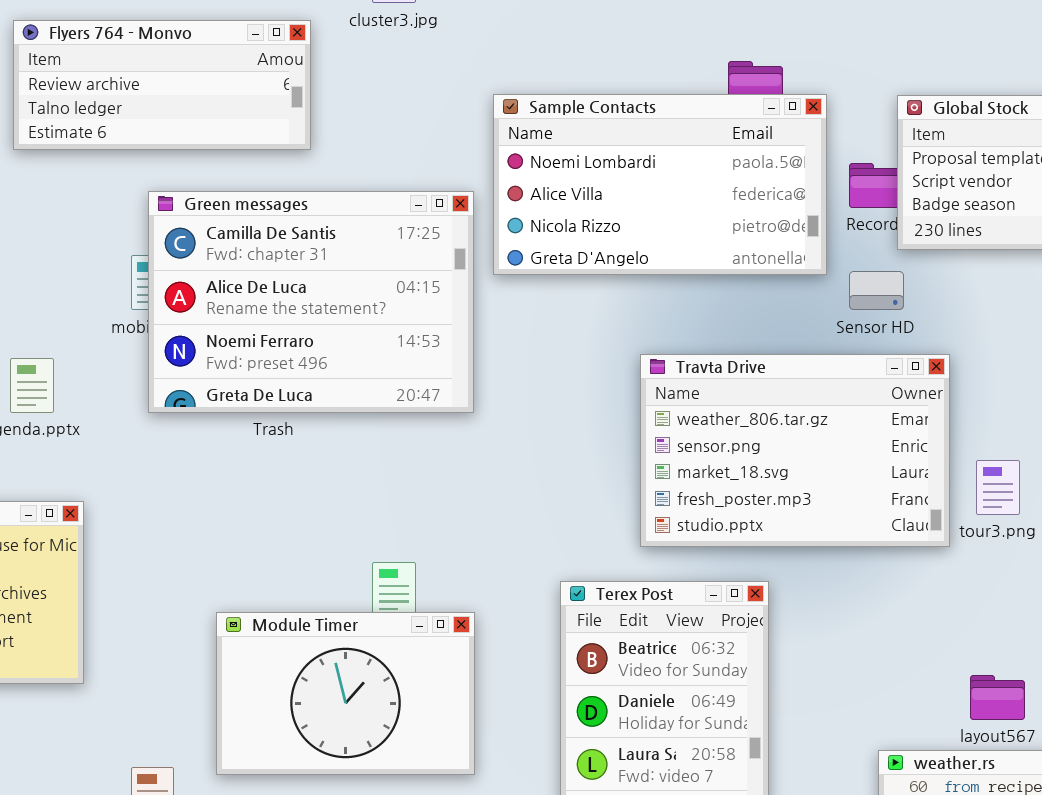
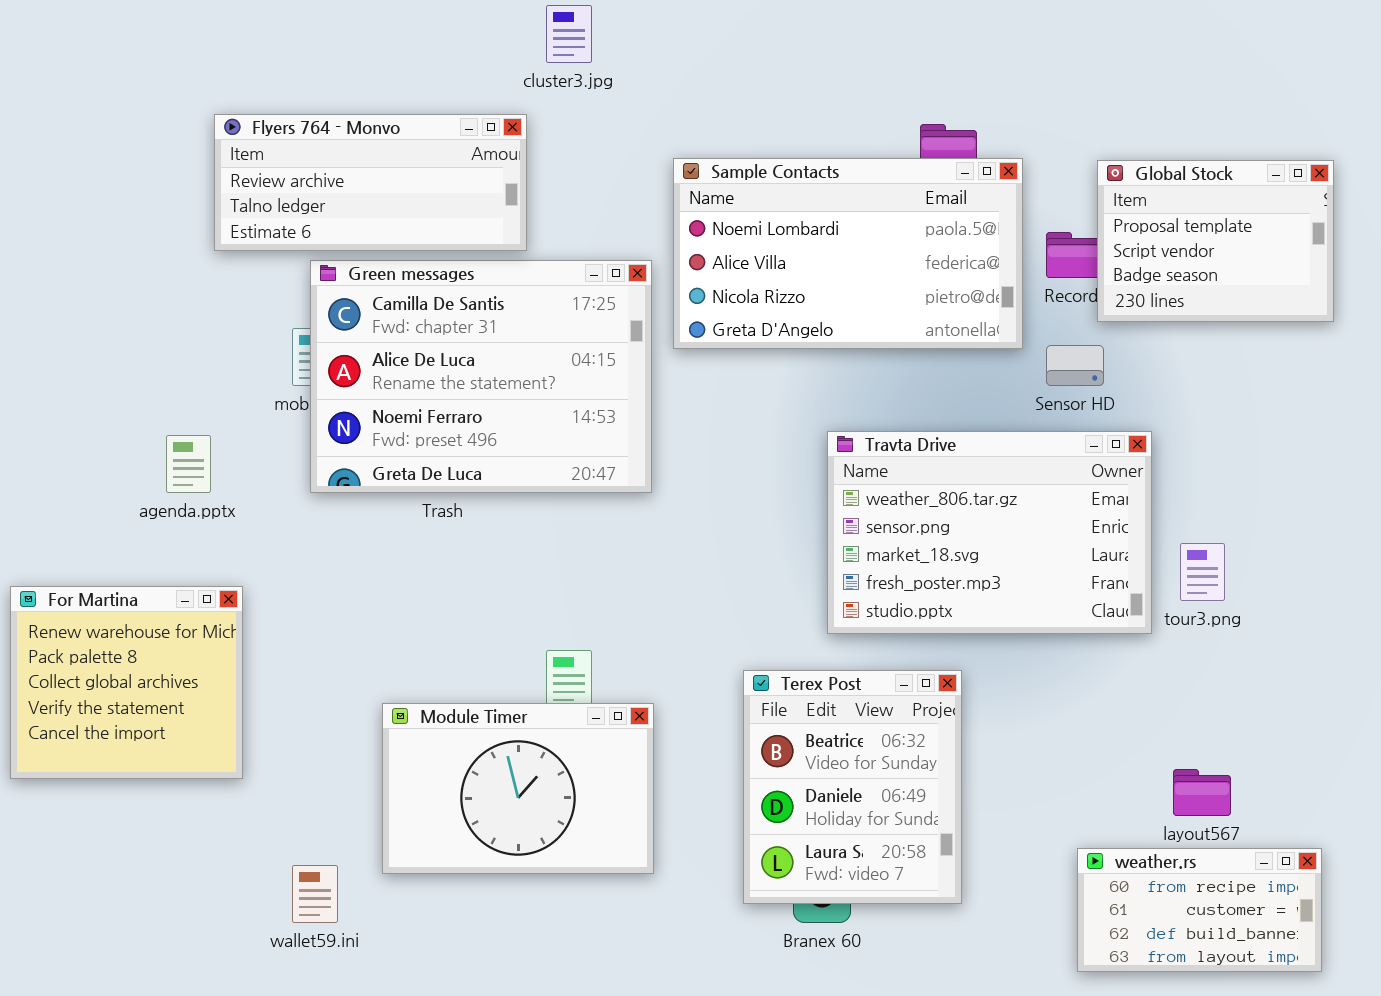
Flyers 764 - Monvo: [13,20,311,150] -> [214,114,527,251], moved

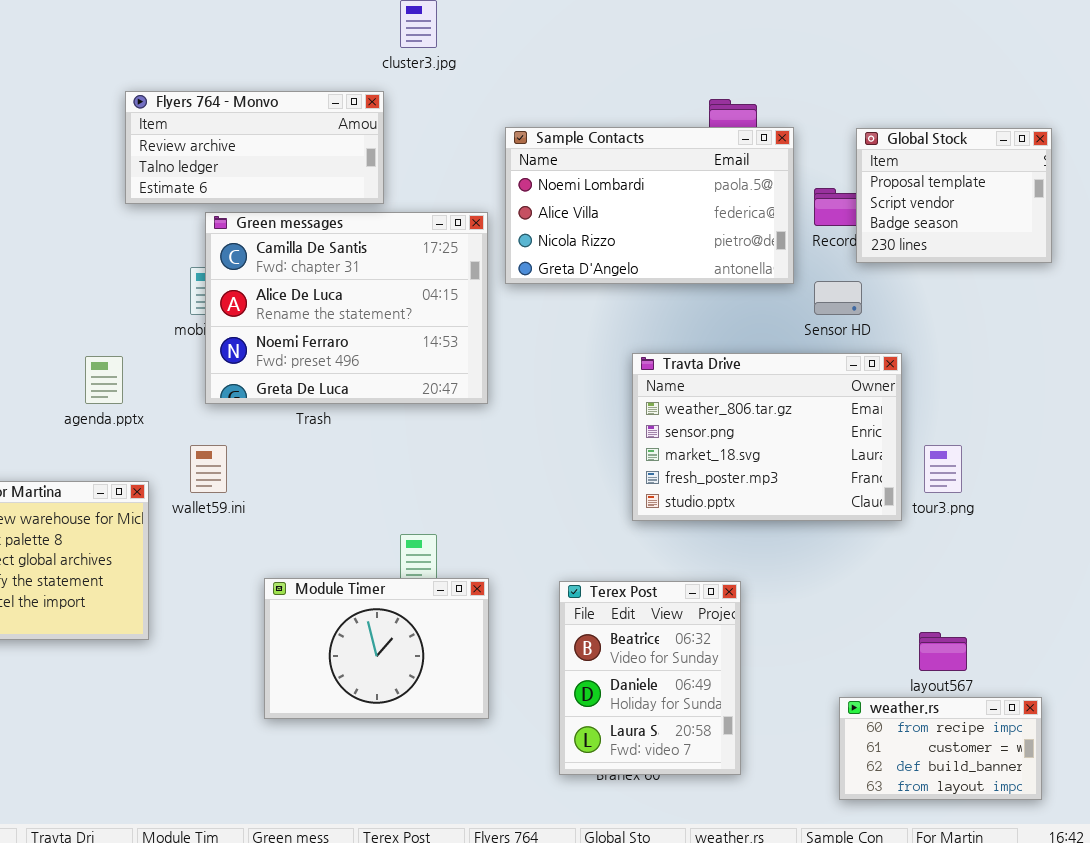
Terex Post: [743,670,962,904] -> [559,581,741,775], moved
wallet59.ini: [292,865,338,923] -> [190,445,227,493], moved

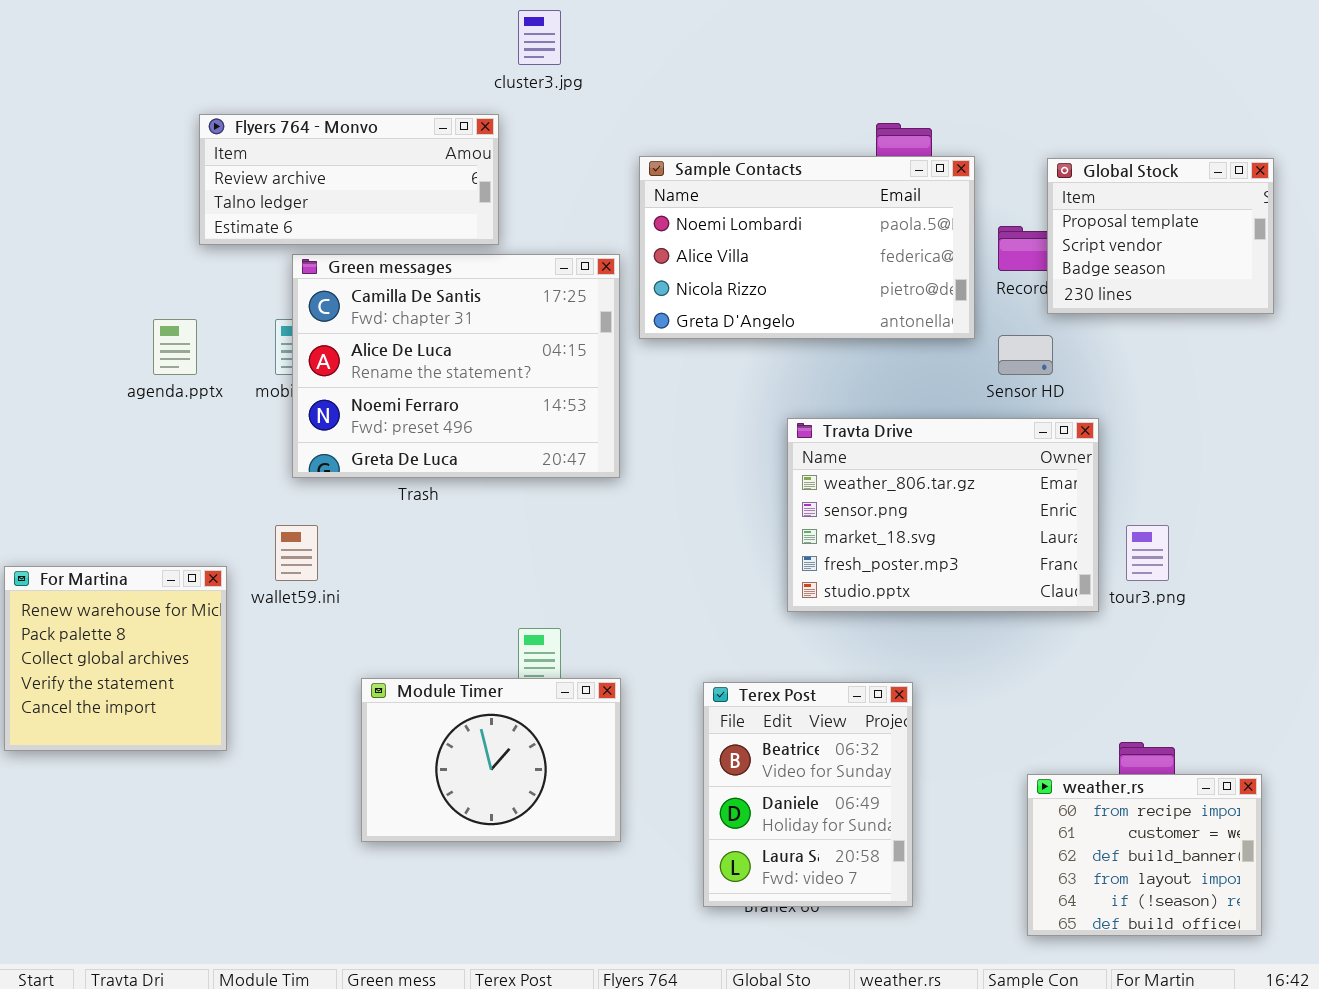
agenda.pptx: [85,356,123,404] -> [153,319,197,375], moved
weather.rs: [839,697,1042,800] -> [1027,774,1262,936], resized

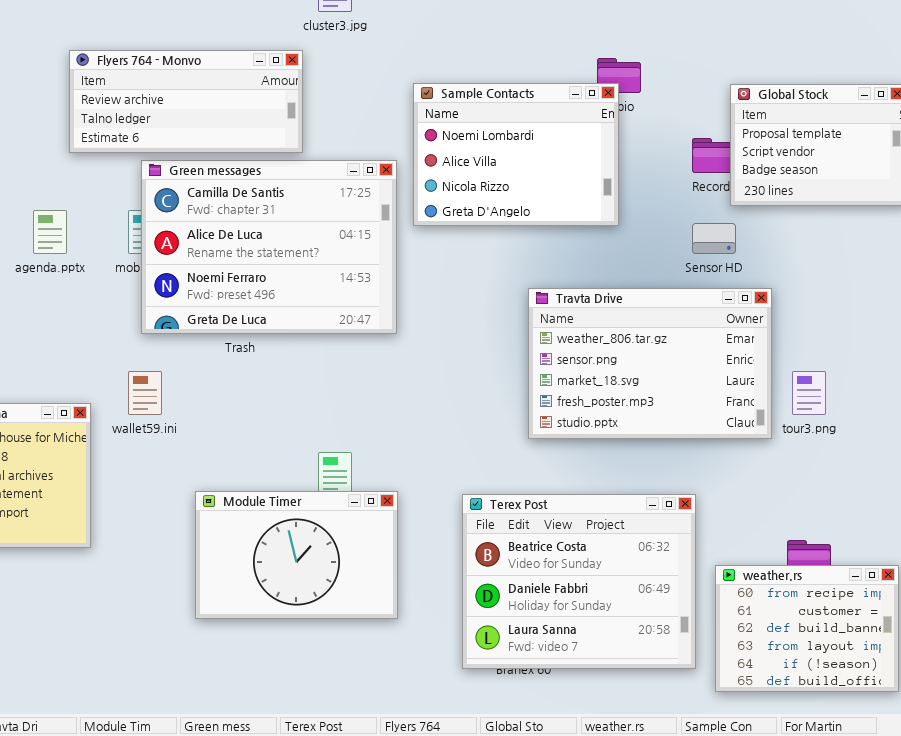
Sample Contacts: [639,156,975,339] -> [413,83,619,226], resized
Terex Post: [703,682,913,907] -> [462,494,696,669], resized

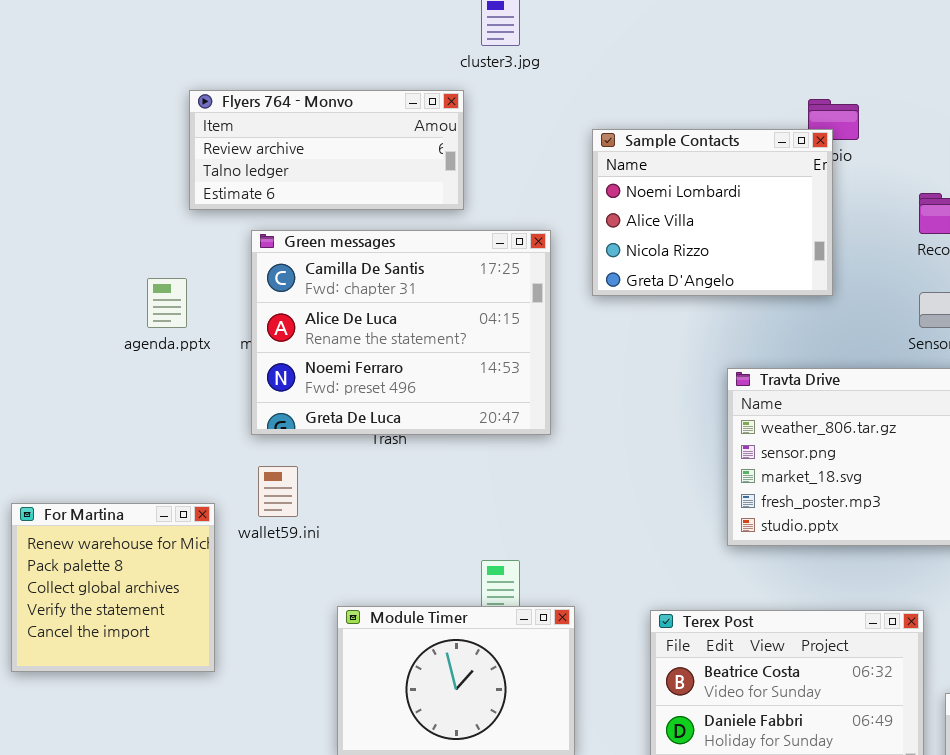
Green messages: [141,160,397,334] -> [251,230,551,435], moved

